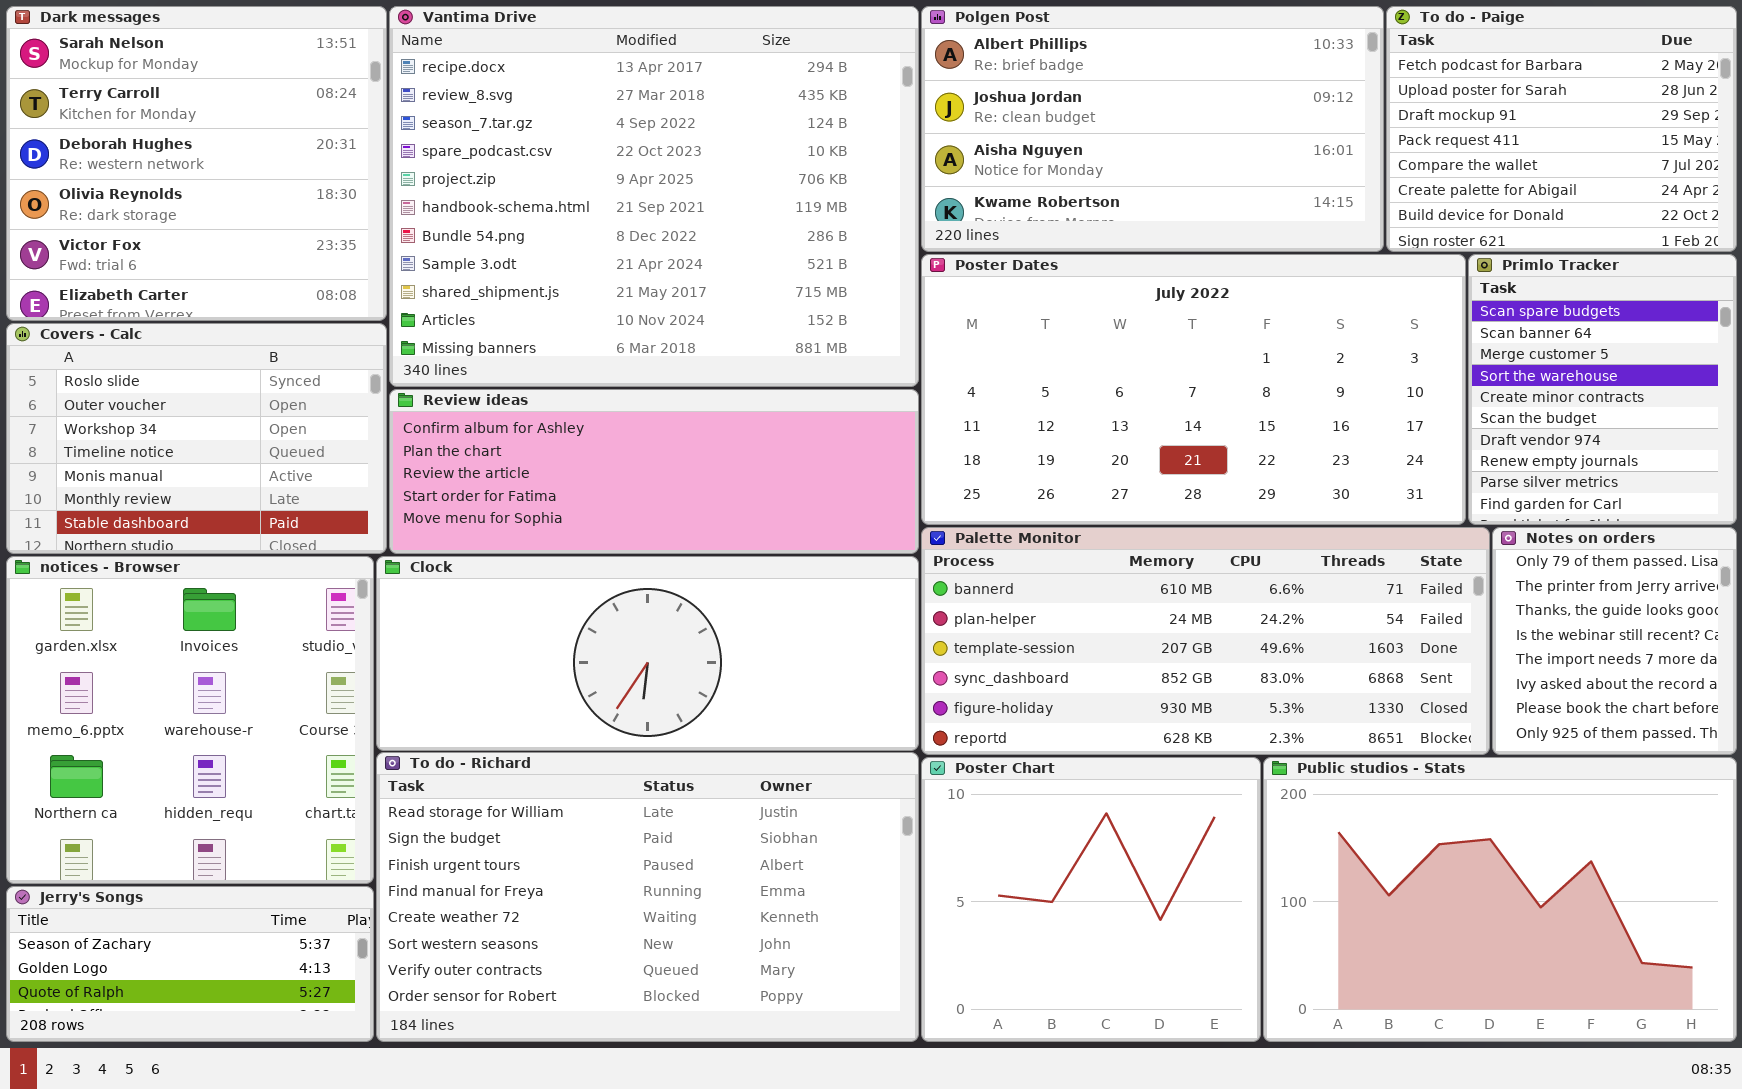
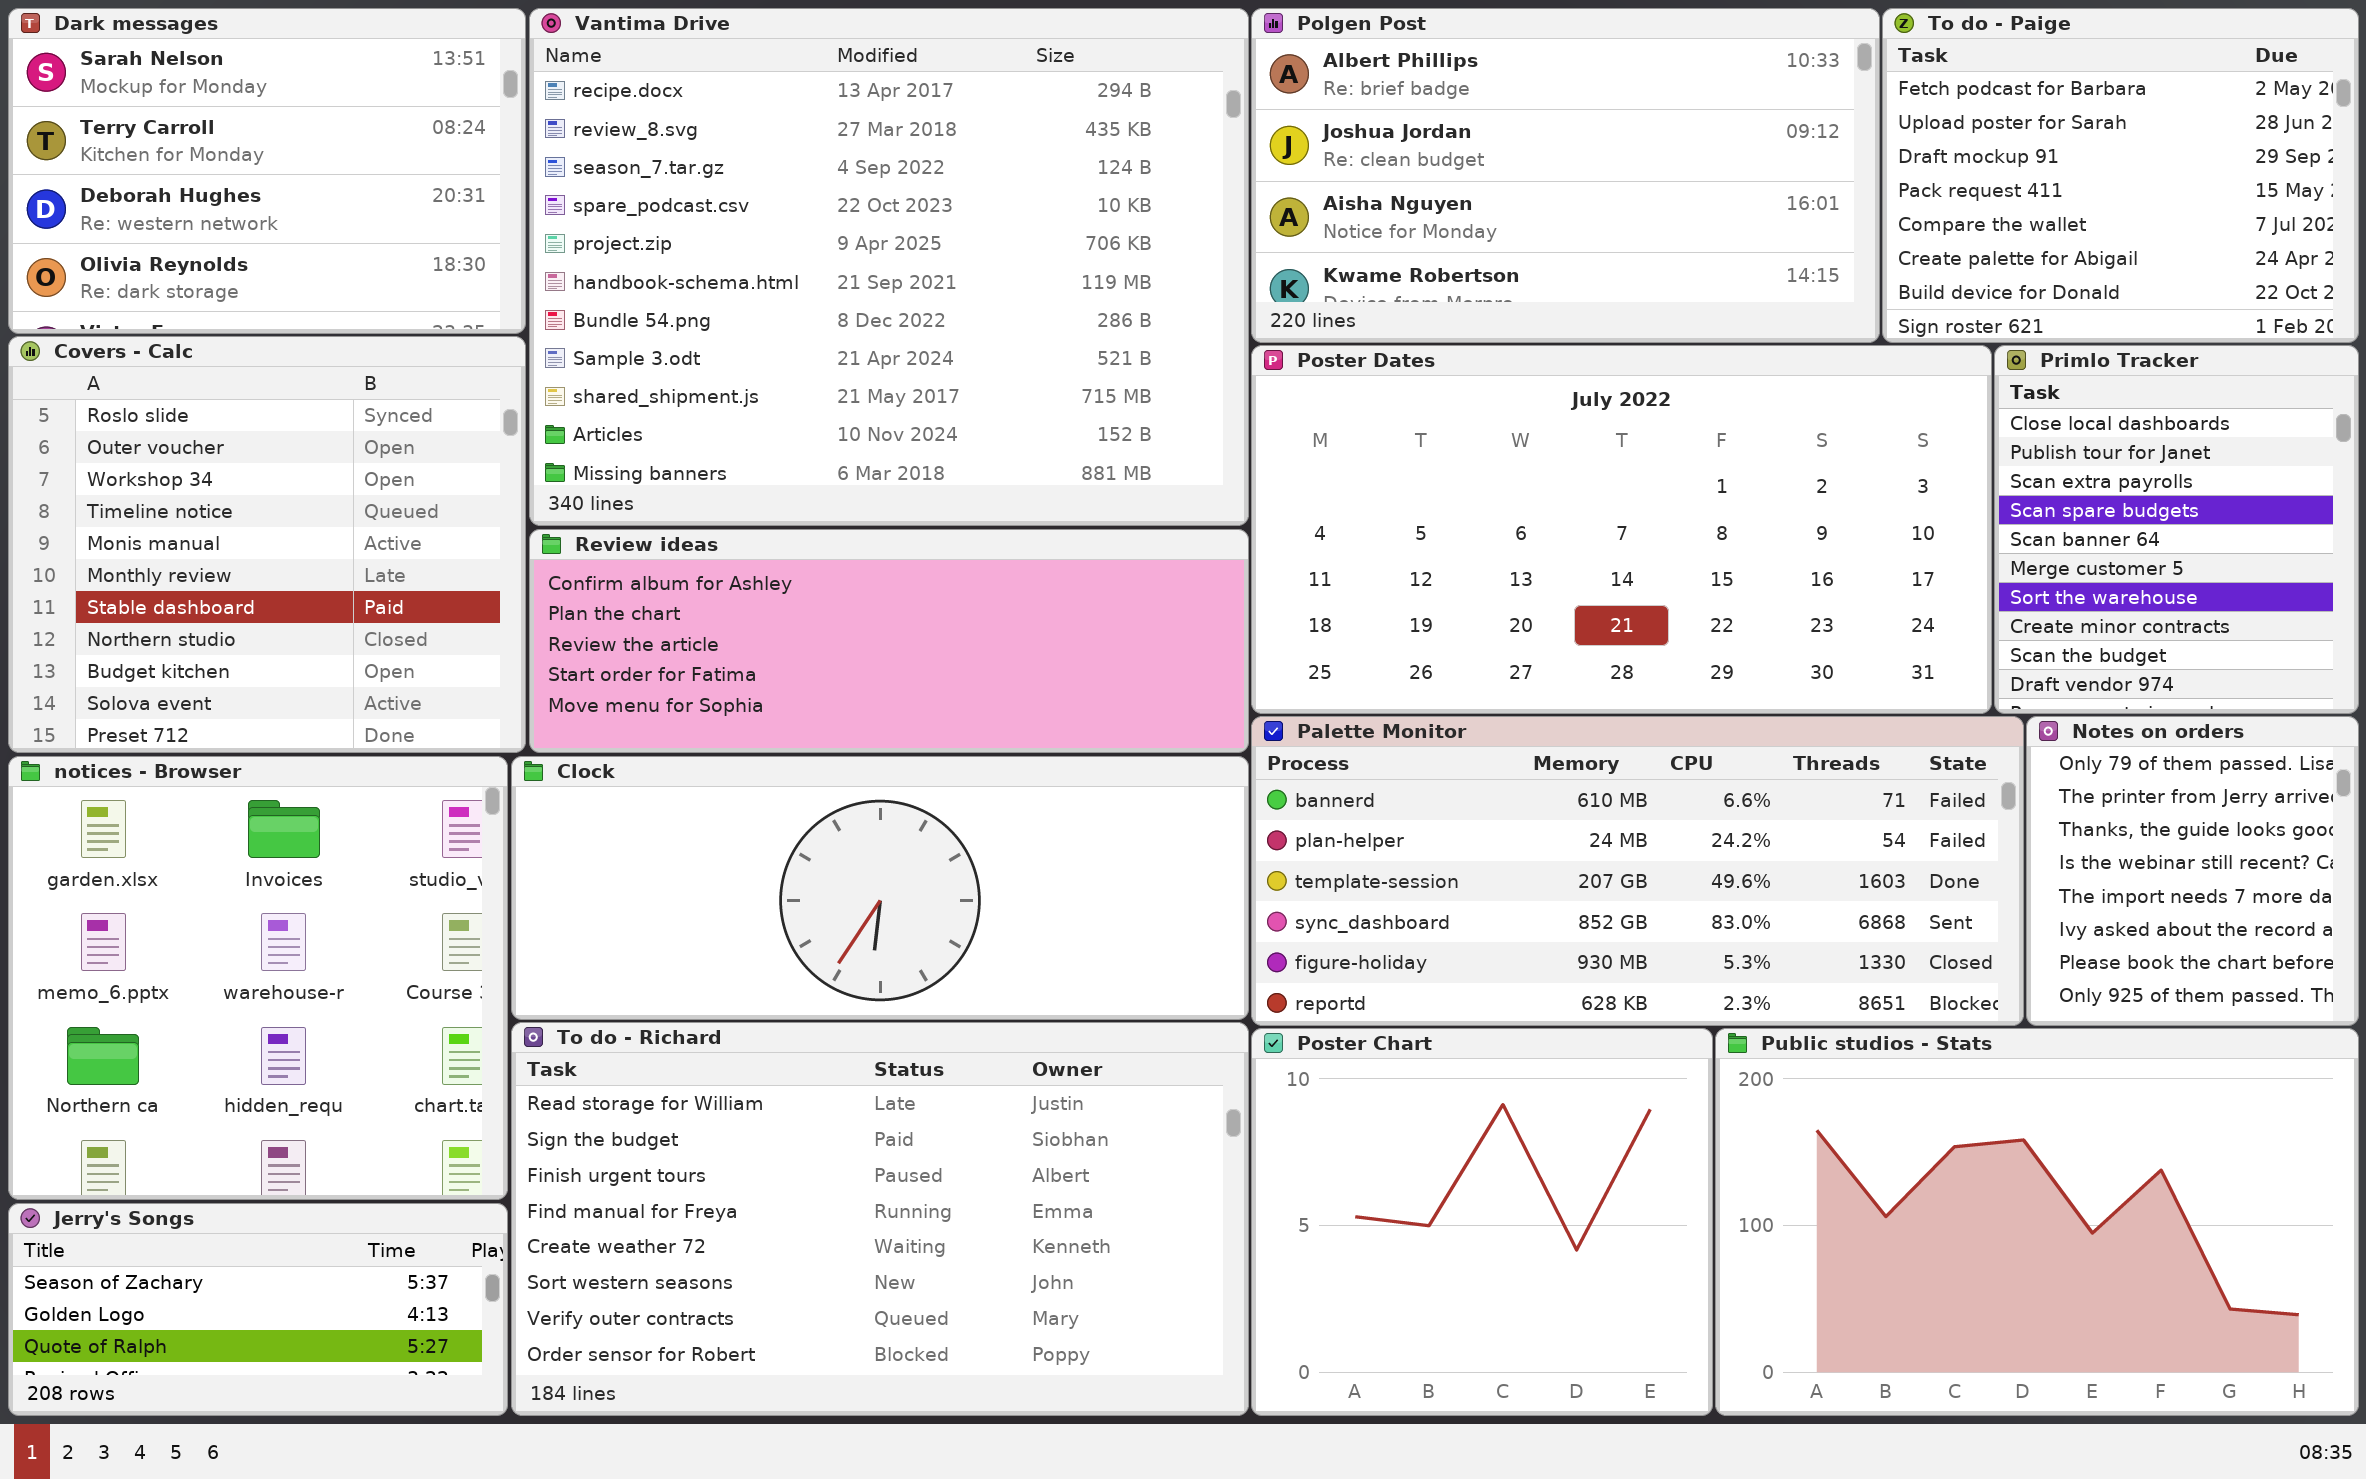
Dark messages: [6,6,387,321] -> [8,8,526,334], resized
Primlo Tracker: [1468,254,1737,525] -> [1994,345,2359,714], scrolled up 3 rows
Covers - Calc: [6,323,387,554] -> [8,336,526,753], resized

